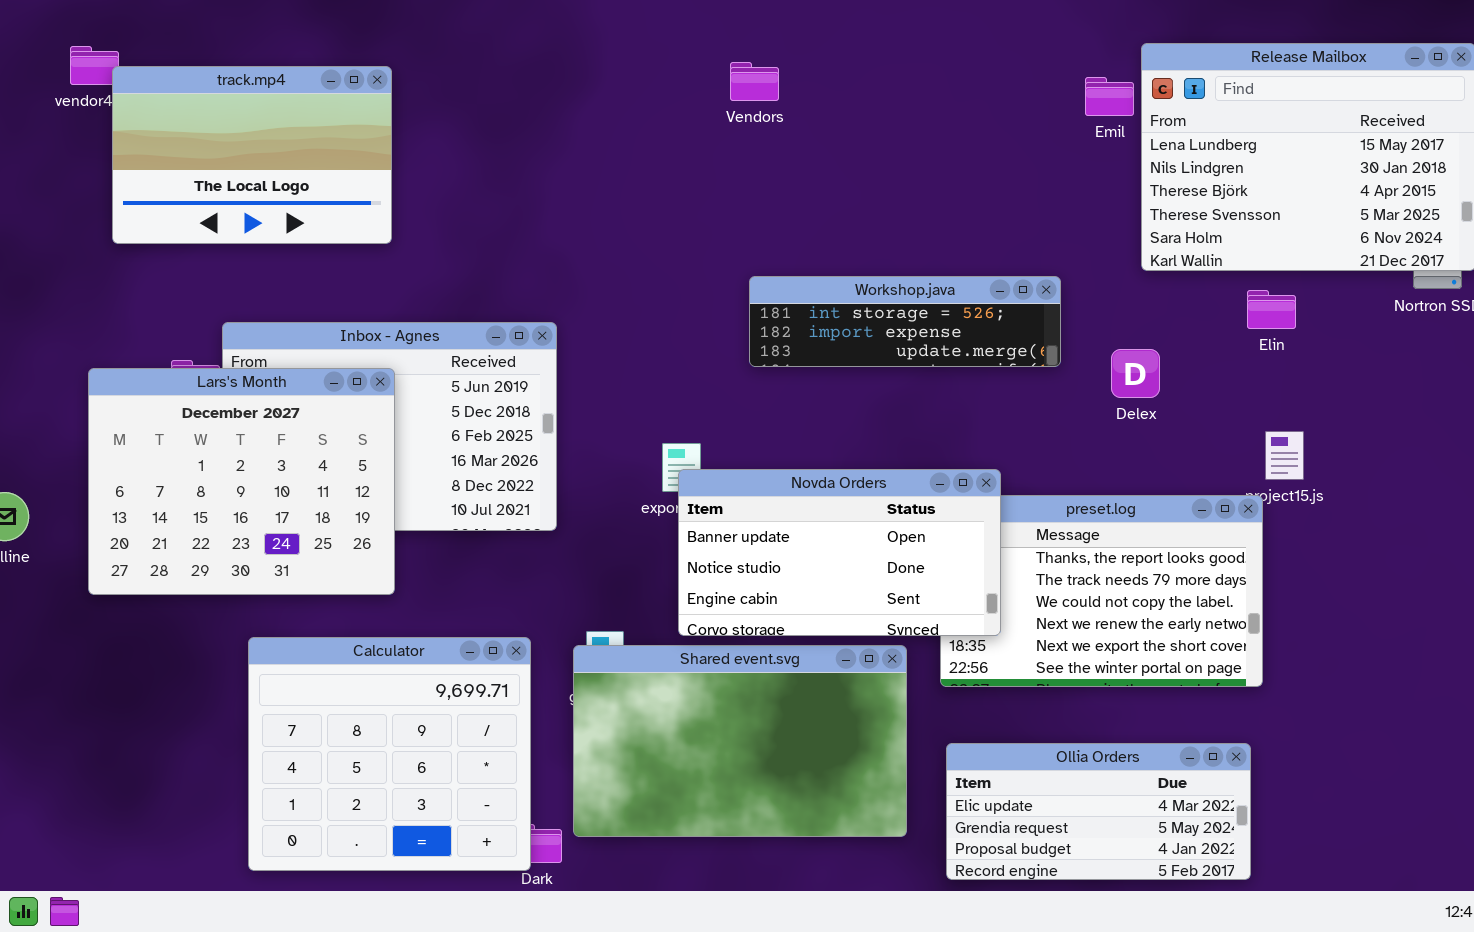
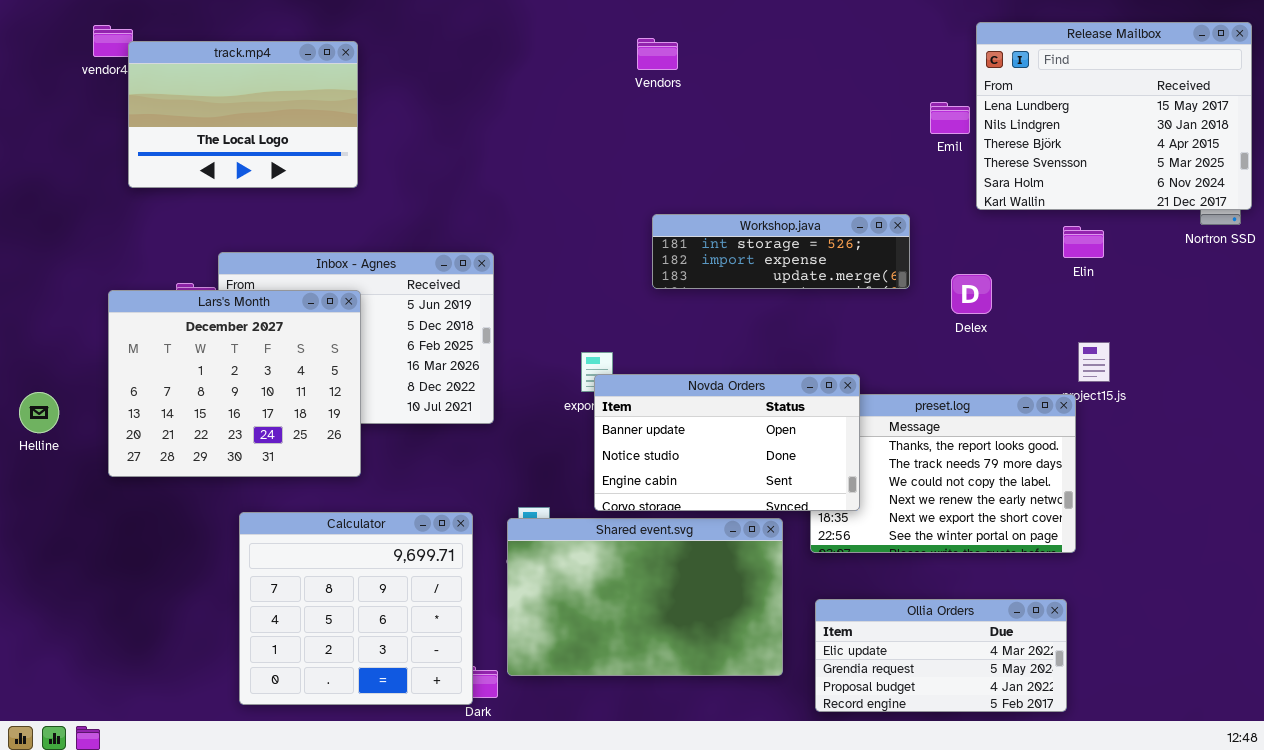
Emil: [1085,77,1134,116] -> [930,102,970,134], moved

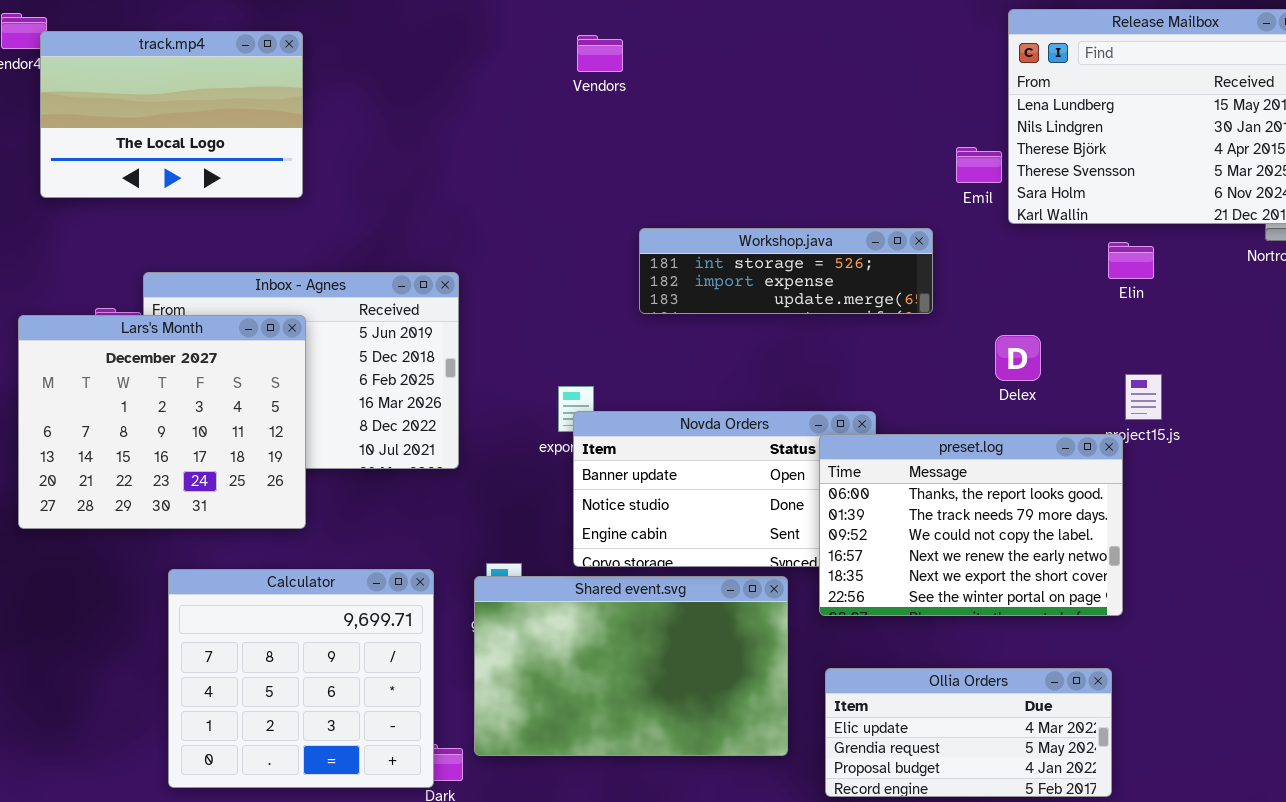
Vendors: [637,38,678,70] -> [577,35,623,72], moved
Emil: [930,102,970,134] -> [956,147,1002,183], moved
Delex: [951,274,992,314] -> [995,335,1041,381], moved
preset.log: [810,394,1076,553] -> [819,434,1123,616], raised

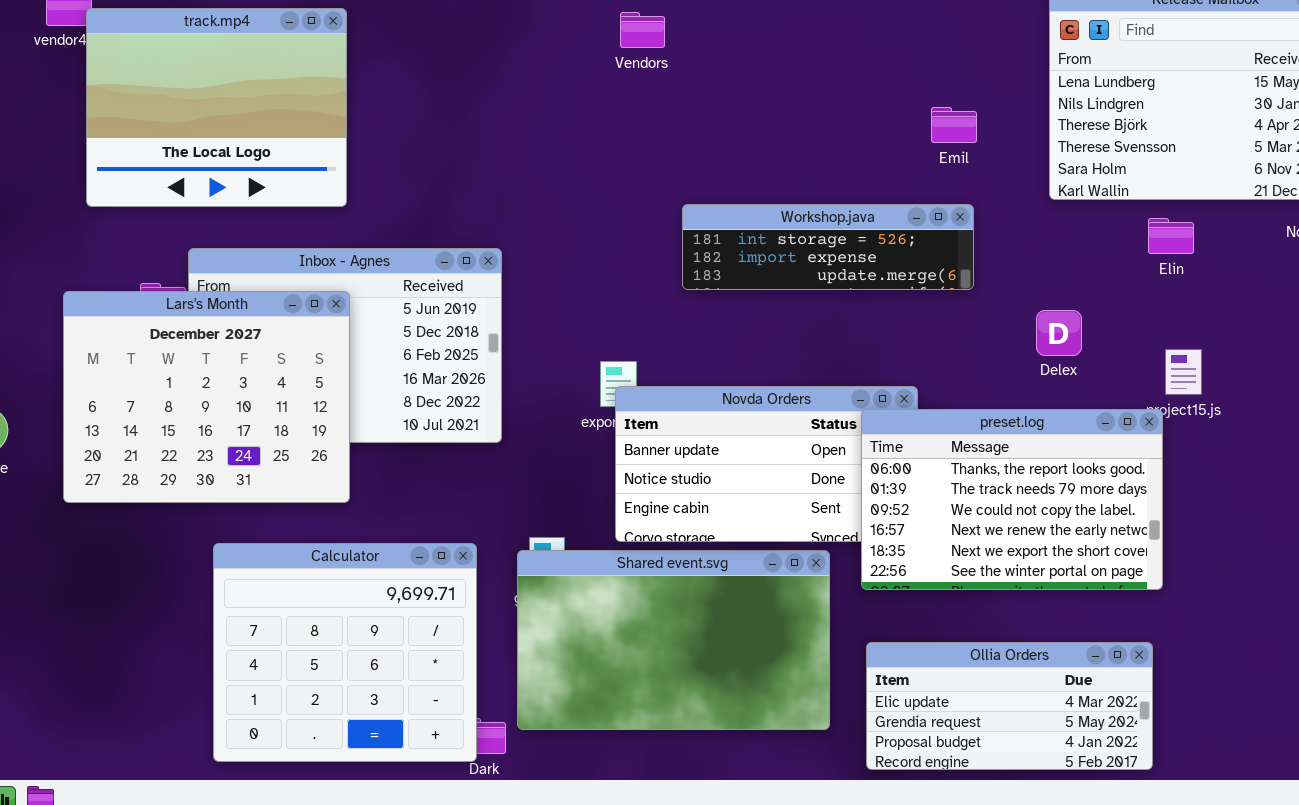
track.mp4: [40,31,303,198] -> [86,8,347,207], resized
Emil: [956,147,1002,183] -> [931,107,977,143], moved

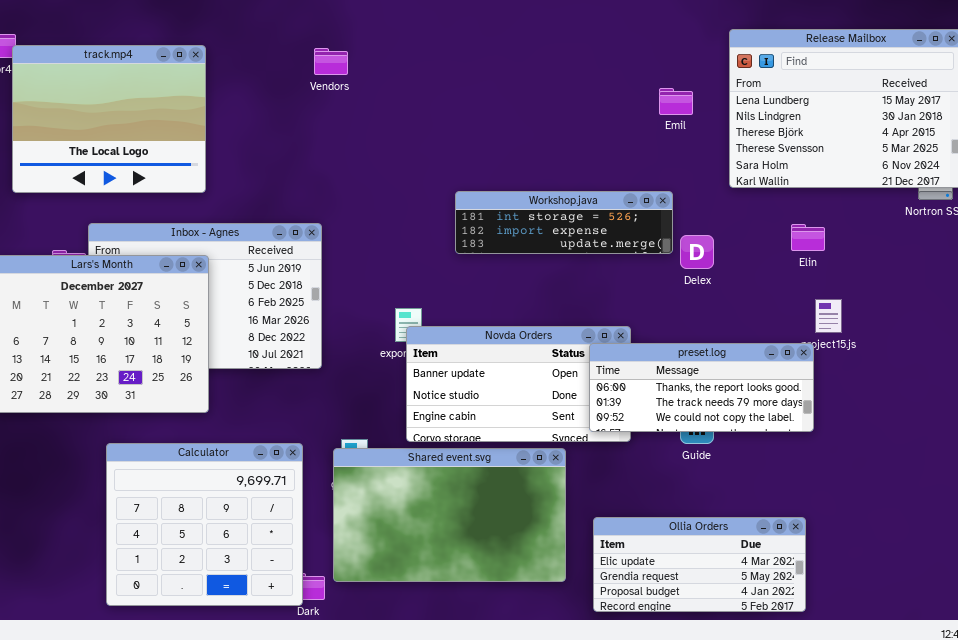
Vendors: [620,12,665,48] -> [314,48,348,75], moved
Emil: [931,107,977,143] -> [659,88,693,115], moved
Elin: [1148,218,1194,254] -> [791,224,825,251], moved
Delex: [1036,310,1082,356] -> [680,235,714,269], moved
preset.log: [861,409,1163,590] -> [589,343,814,432], resized

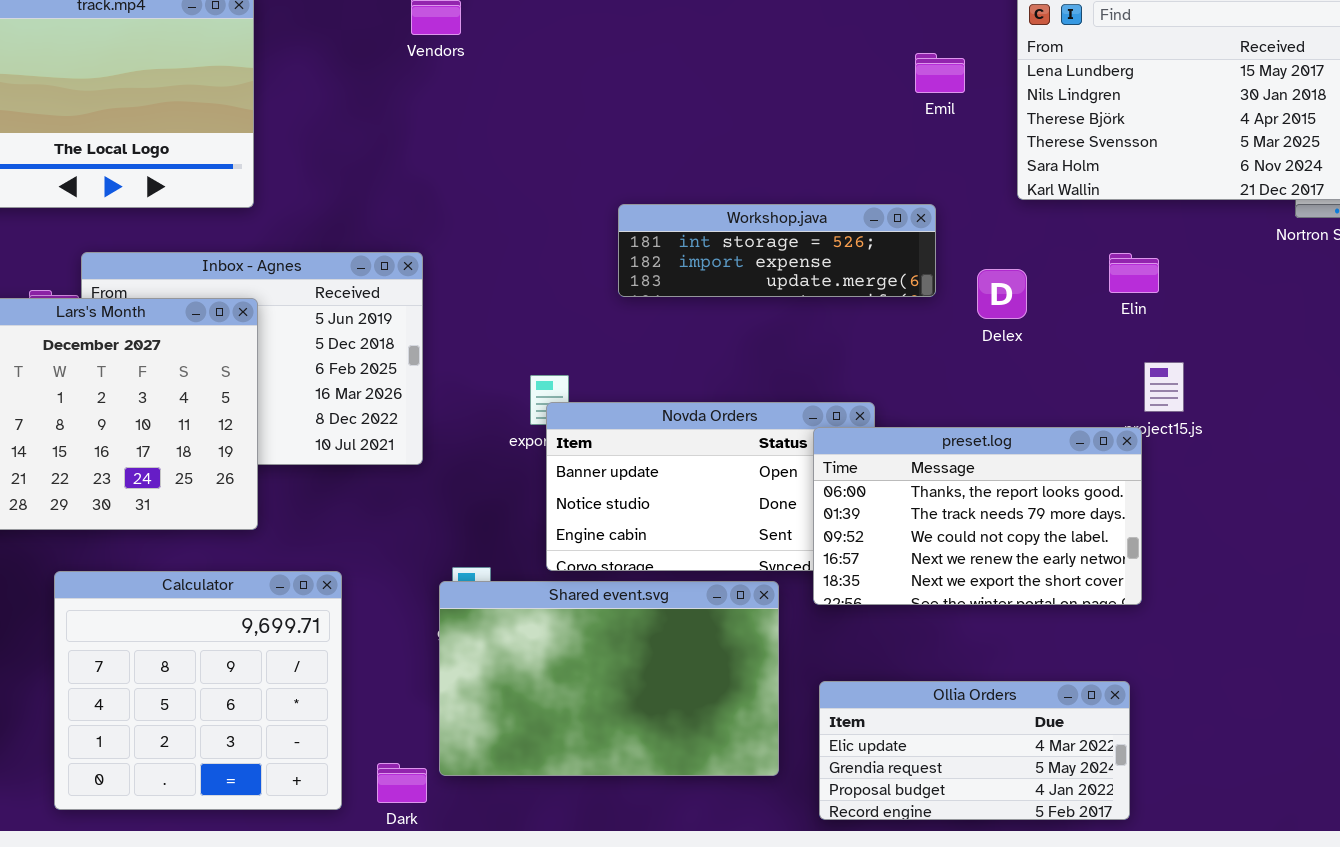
Delex: [680,235,714,269] -> [977,269,1027,319], moved
preset.log: [589,343,814,432] -> [813,427,1142,605], resized
Calculator: [106,443,303,606] -> [54,571,342,810], moved

